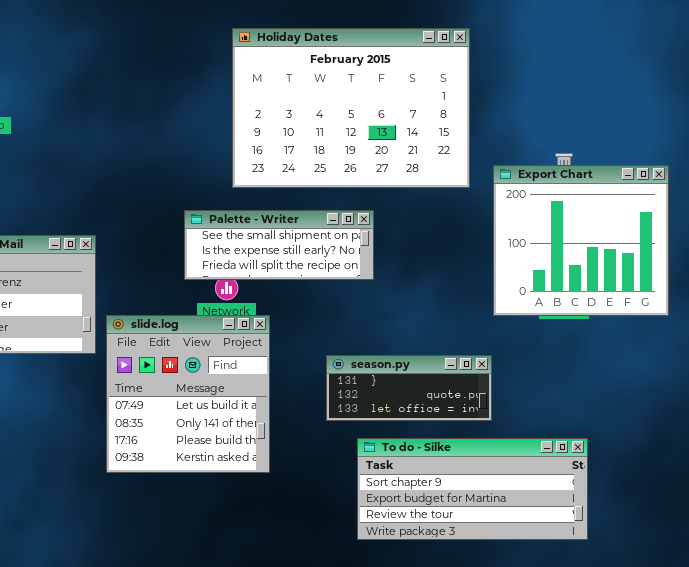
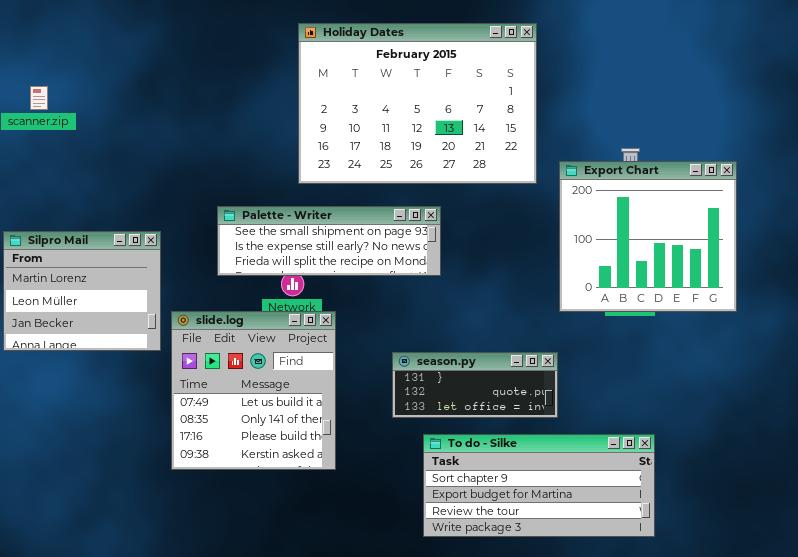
Palette - Writer: [184,210,374,280] -> [217,206,441,276], resized

